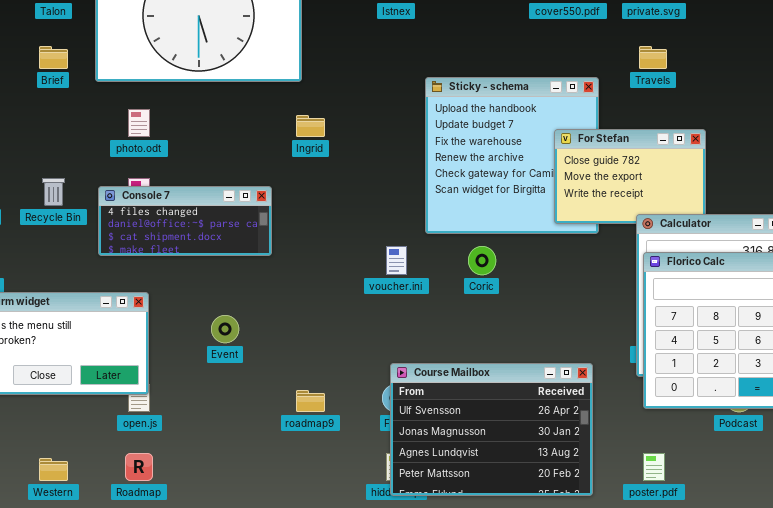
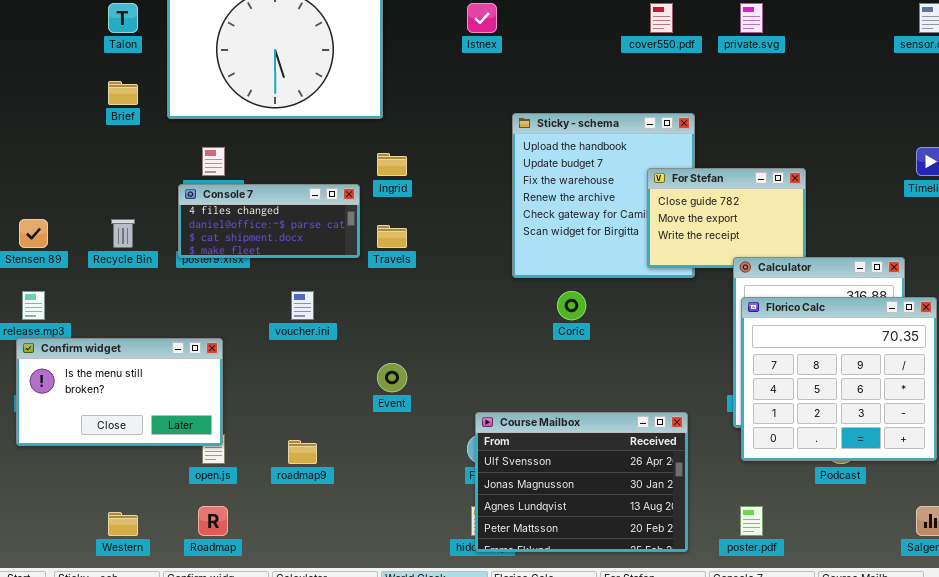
Travels: [639,46,667,69] -> [377,225,407,248], moved
Console 7: [98,186,272,256] -> [178,184,360,258], moved
voucher.ini: [386,246,407,275] -> [291,291,314,320], moved
Event: [211,315,239,343] -> [377,363,407,392], moved
roadmap9: [296,390,325,412] -> [288,440,317,464], moved

